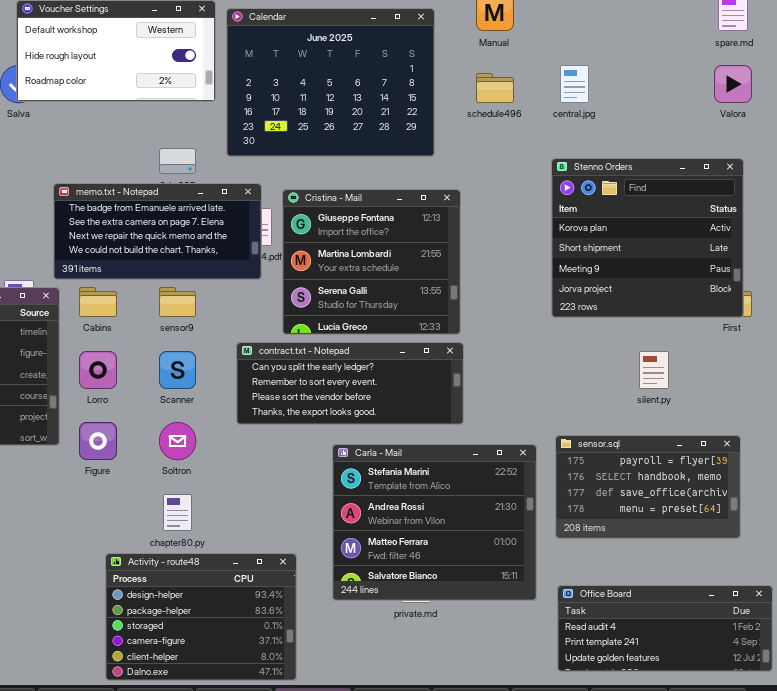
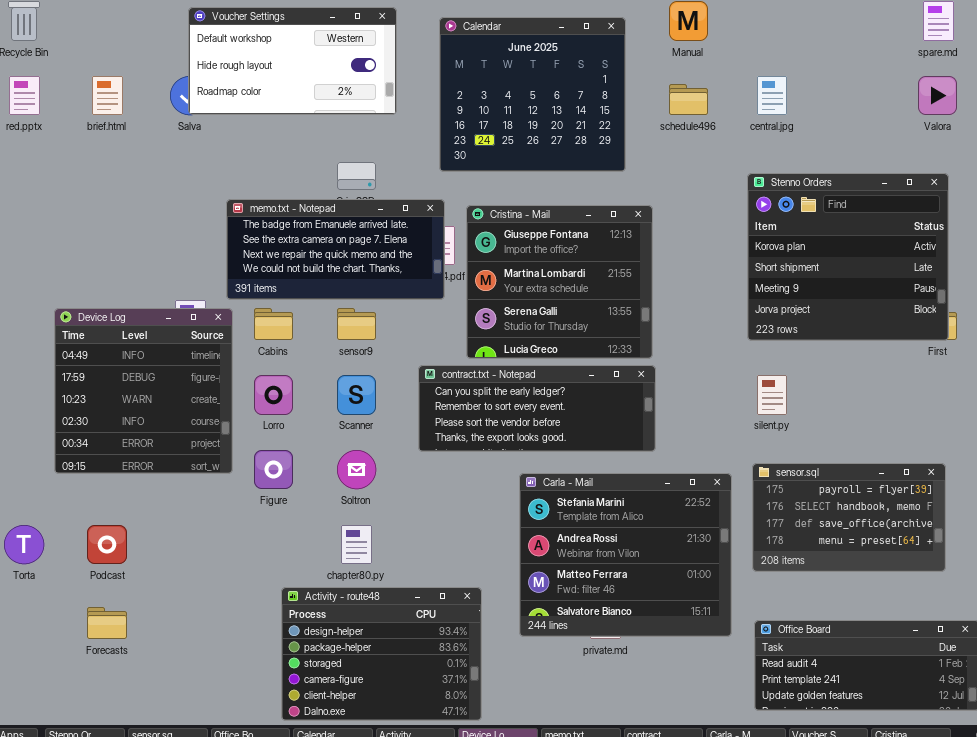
Calendar: [226,8,435,157] -> [439,17,626,172], resized
silent.py: [639,351,669,389] -> [757,375,787,415], moved

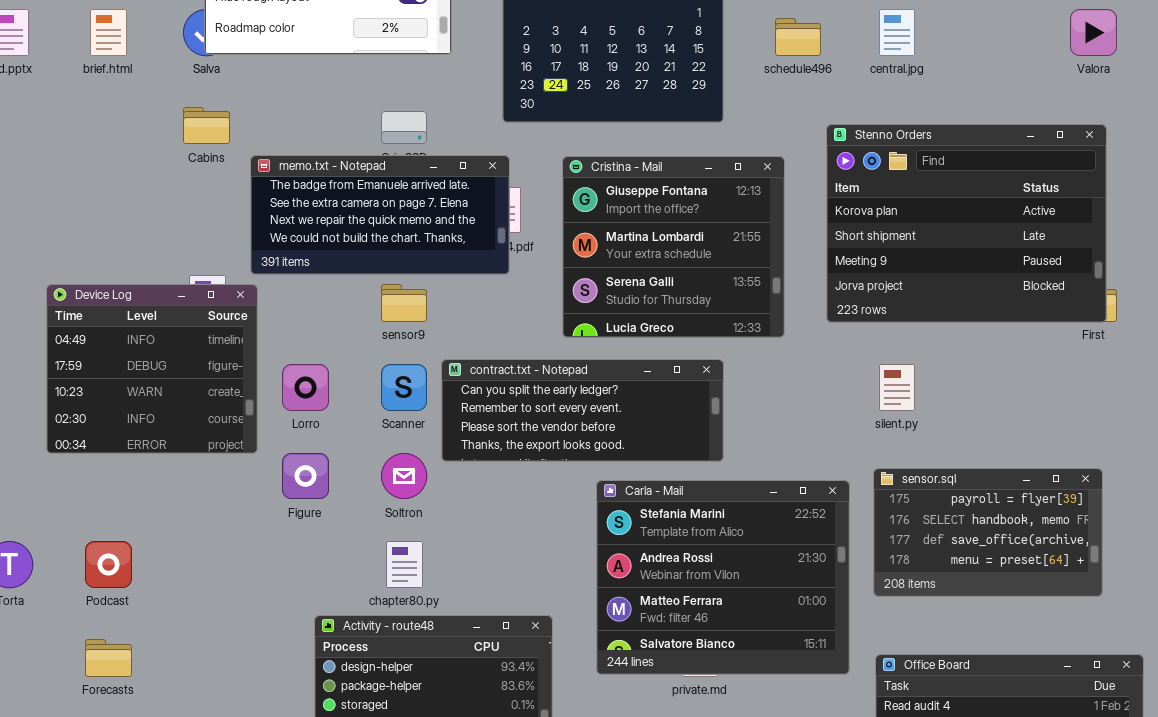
Stenno Orders: [747,173,949,341] -> [826,124,1107,323], resized
Cristina - Mail: [466,205,653,359] -> [562,156,785,338], moved
Device Log: [54,308,233,474] -> [46,284,258,454], resized
Cabins: [254,308,293,340] -> [183,107,230,144], moved
contract.txt - Notepad: [418,365,656,452] -> [441,359,724,462], moved

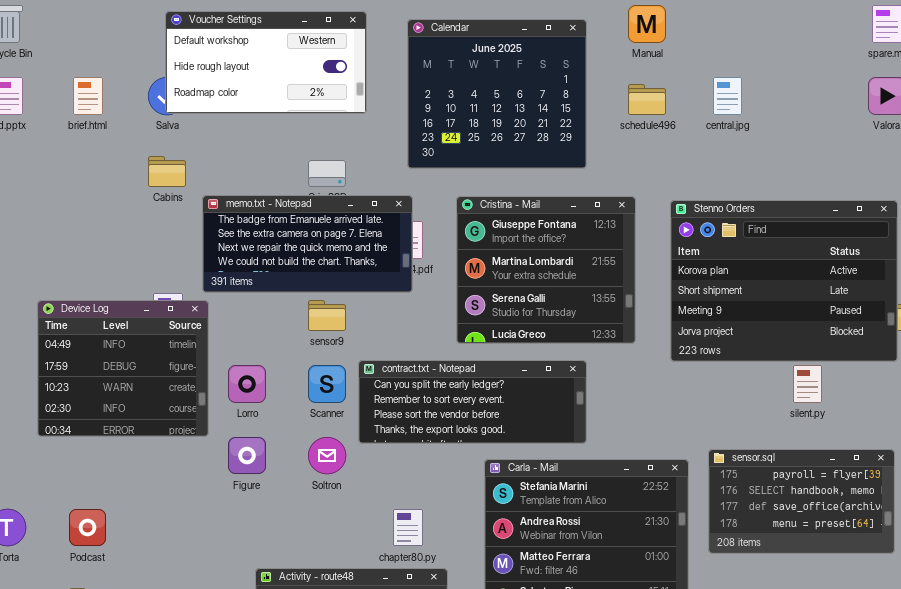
Stenno Orders: [826,124,1107,323] -> [670,200,898,362], moved
silent.py: [879,364,915,411] -> [793,365,822,403], moved
chapter80.py: [386,541,423,588] -> [393,509,423,546], moved

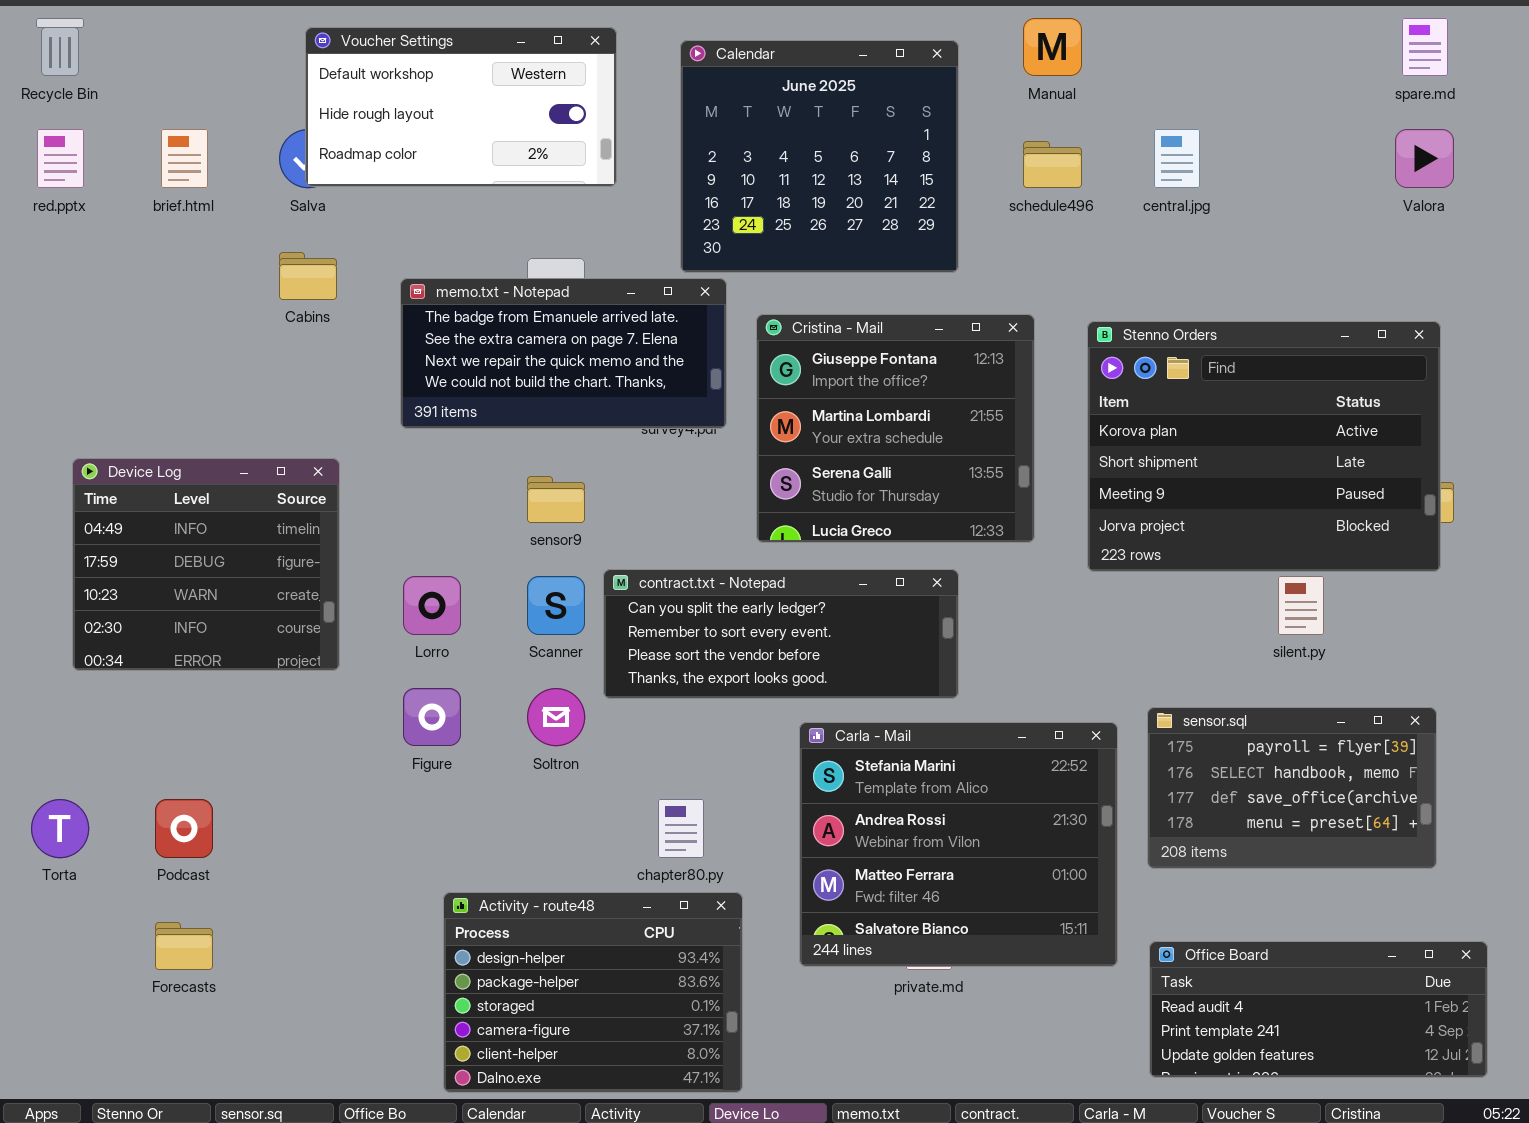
memo.txt - Notepad: [202,195,413,293] -> [400,278,727,429], moved
Device Log: [37,300,209,437] -> [72,458,340,671], moved

